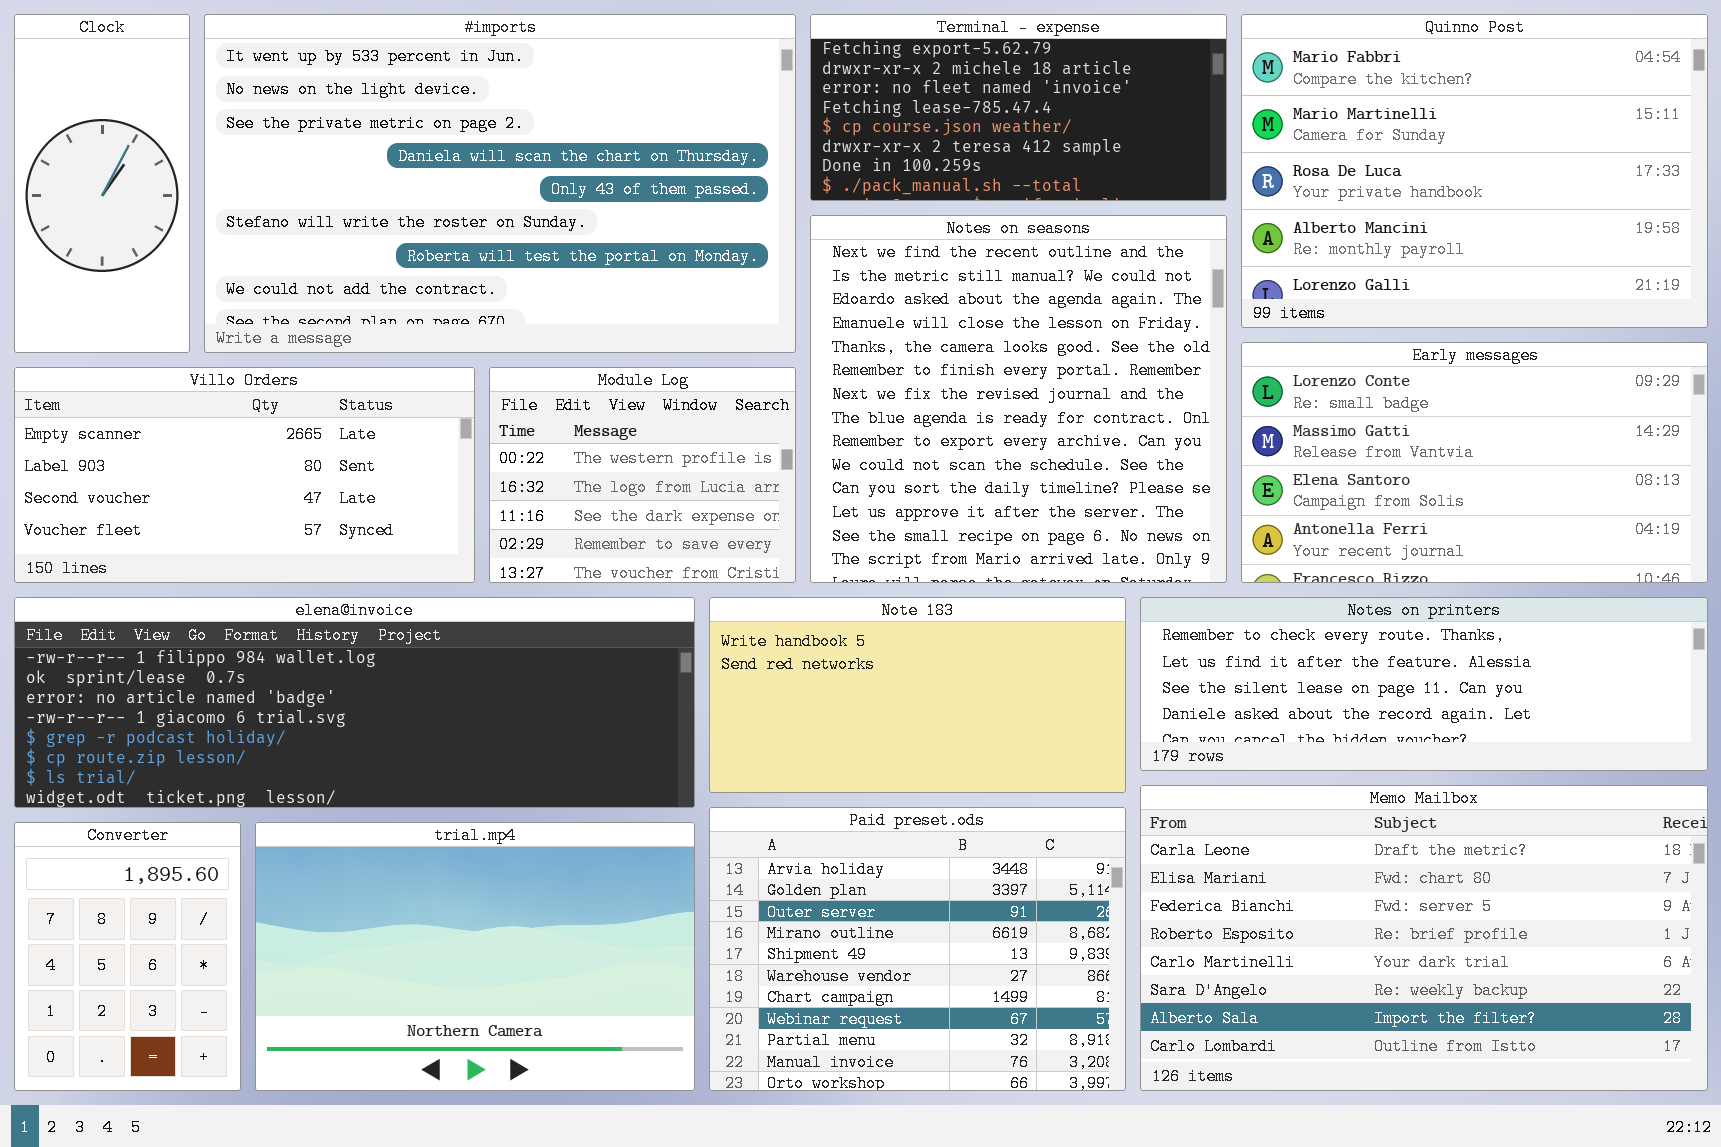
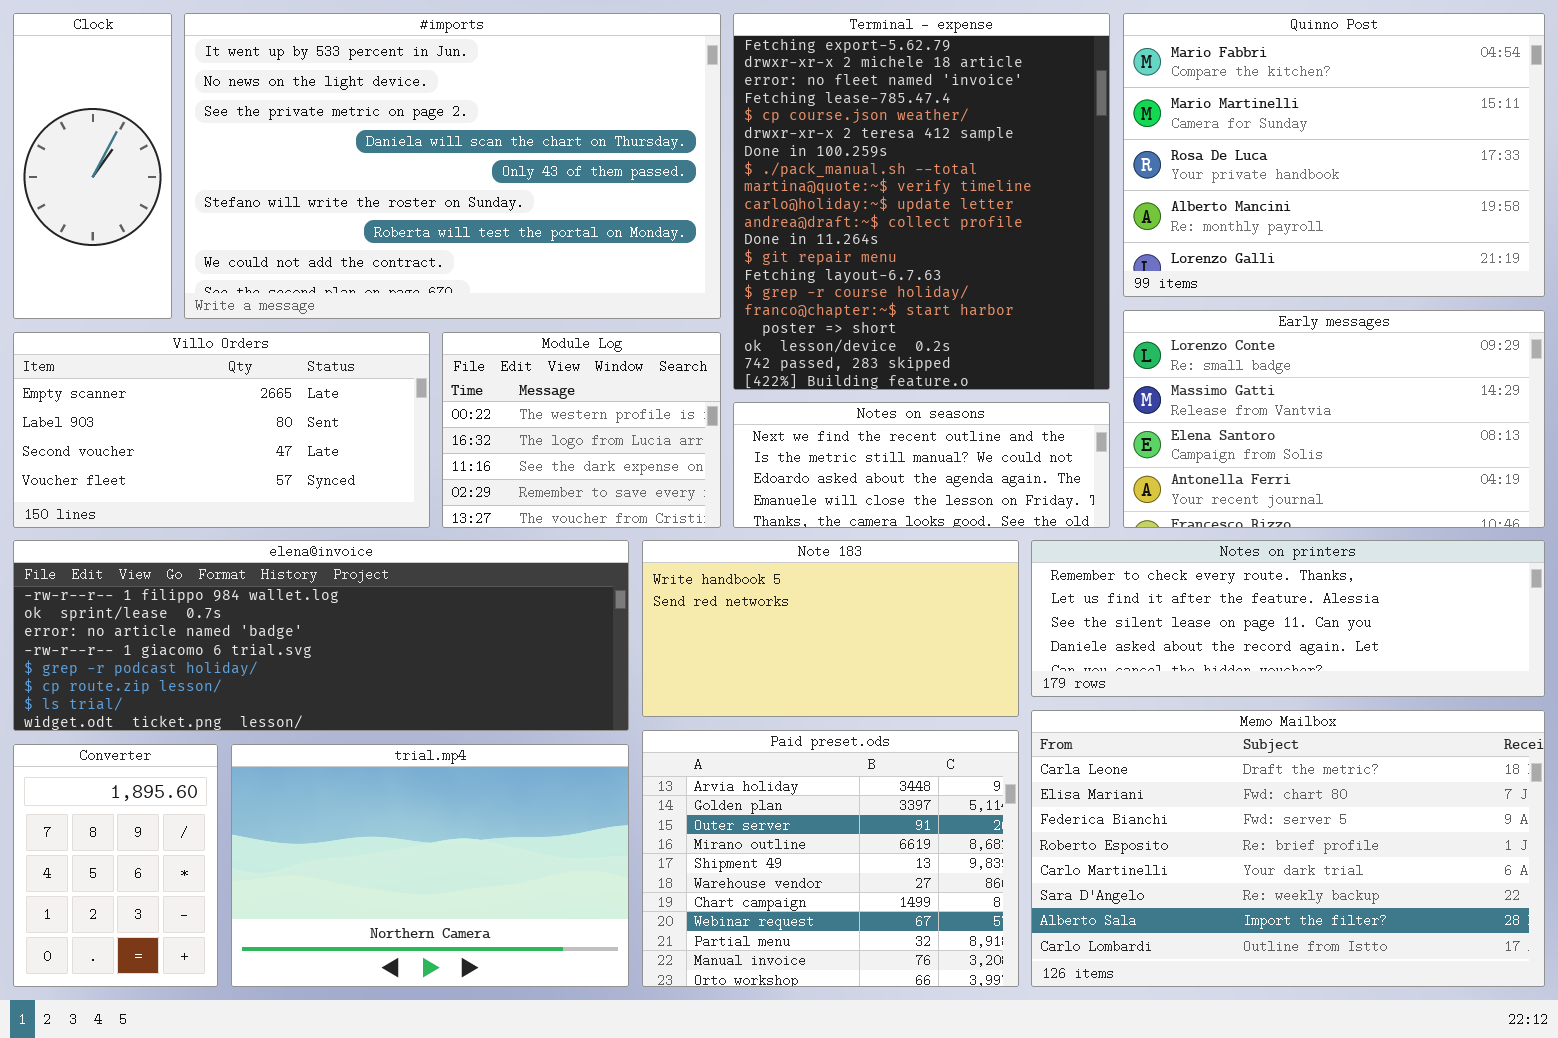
Terminal - expense: [810,14,1227,201] -> [733,13,1110,390], resized
Notes on seasons: [810,215,1227,583] -> [733,402,1110,528], resized

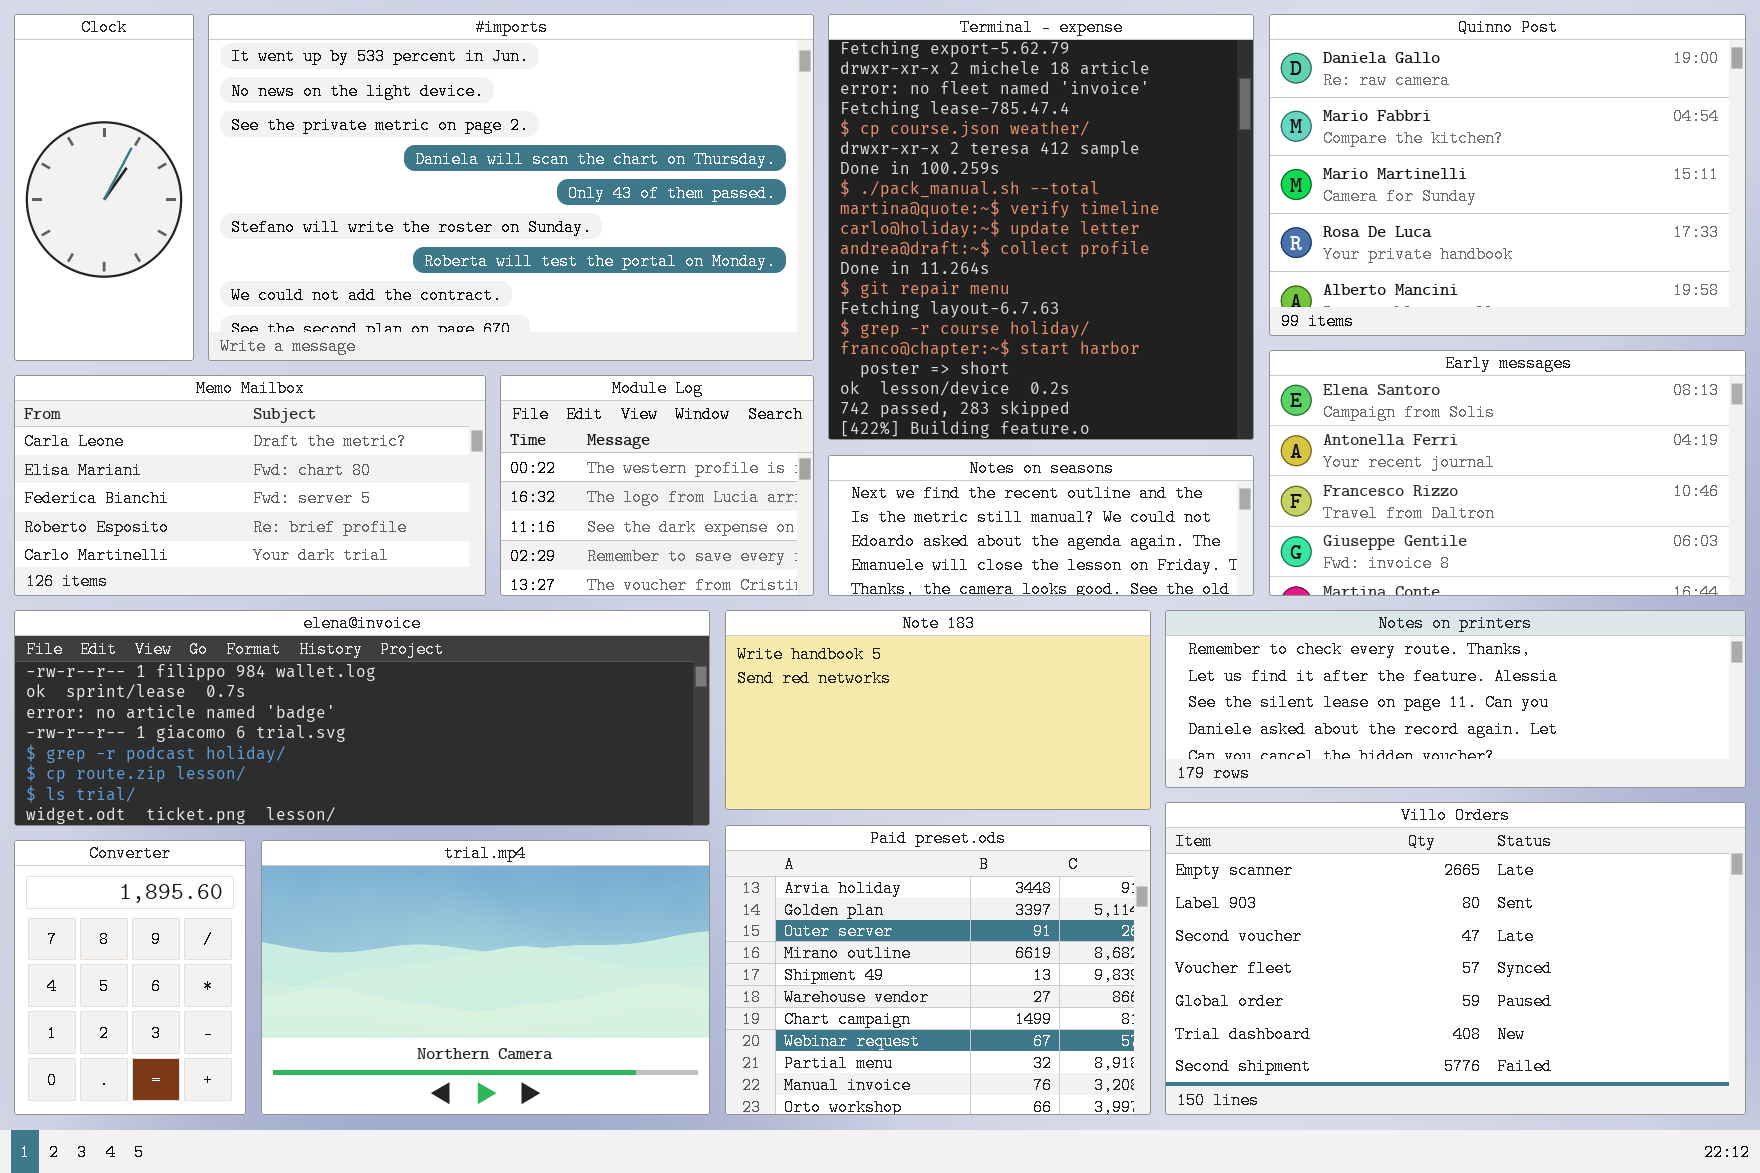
Quinno Post: [1123,13,1545,297] -> [1269,14,1746,336], scrolled up 1 row
Early messages: [1123,310,1545,528] -> [1269,350,1746,596], scrolled down 2 rows
Villo Orders: [13,332,430,528] -> [1165,802,1746,1115], moved, resized
Memo Mailbox: [1031,710,1545,987] -> [14,375,486,596], moved, resized

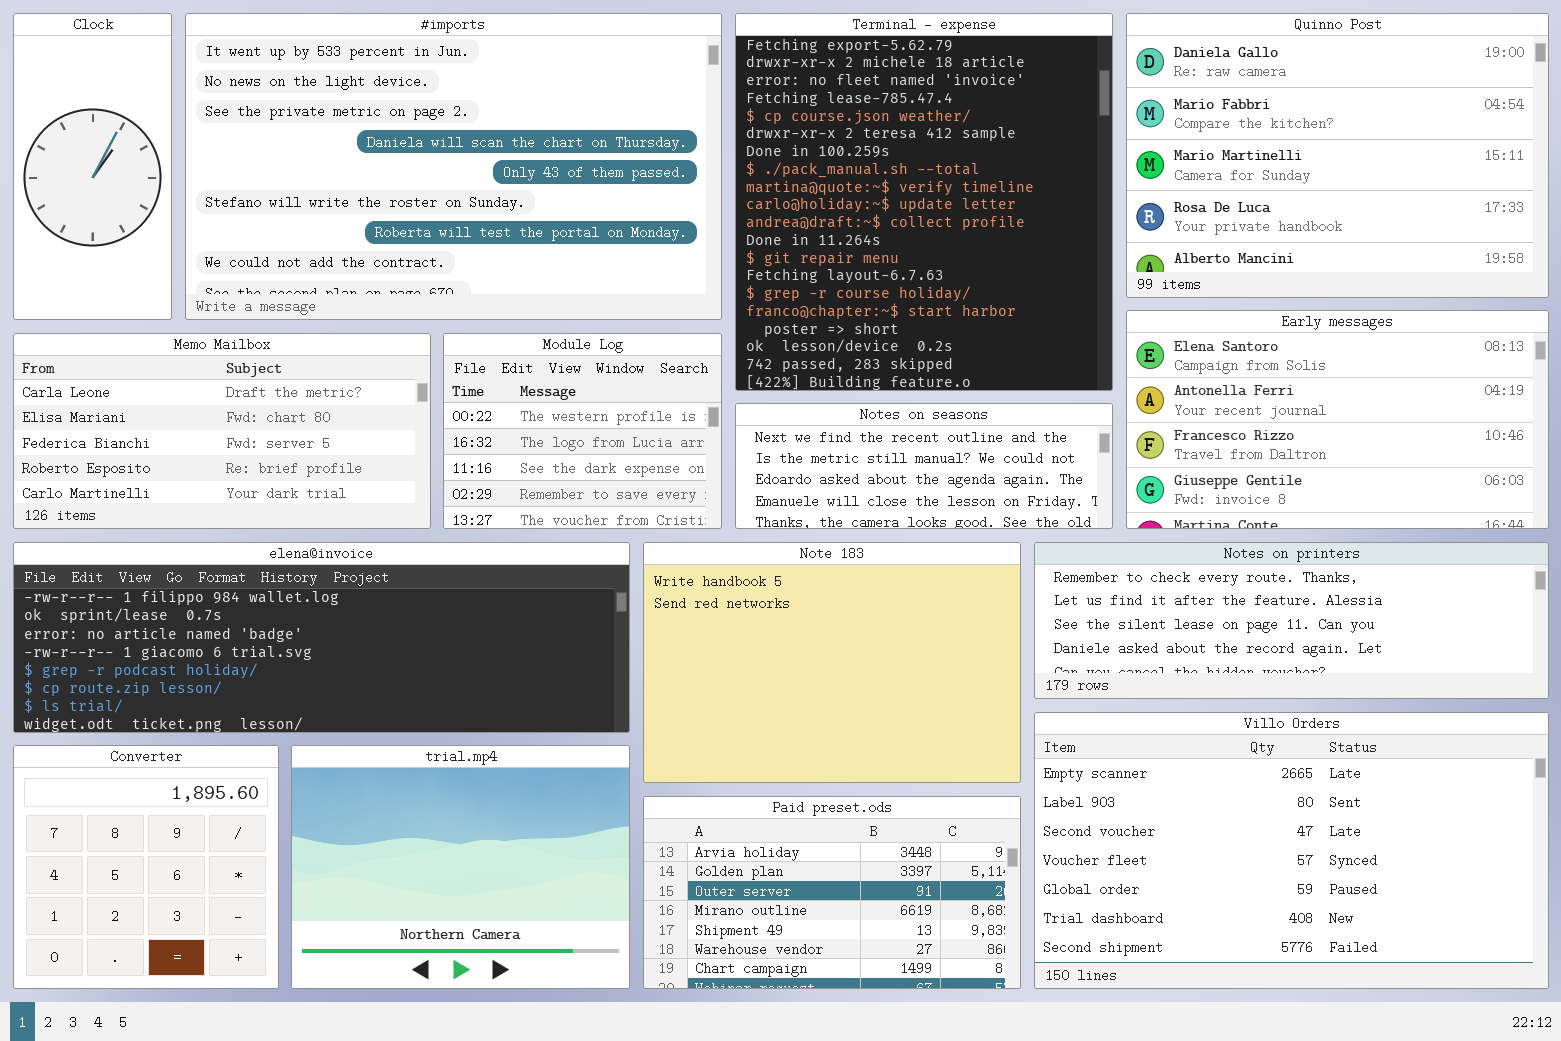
Note 183: [725,610,1151,810] -> [643,542,1021,783], resized
Paid preset.ods: [725,825,1151,1115] -> [643,796,1021,989], resized
Converter: [14,840,246,1115] -> [13,745,279,989], resized
trial.mp4: [261,840,710,1115] -> [291,745,630,989], resized

